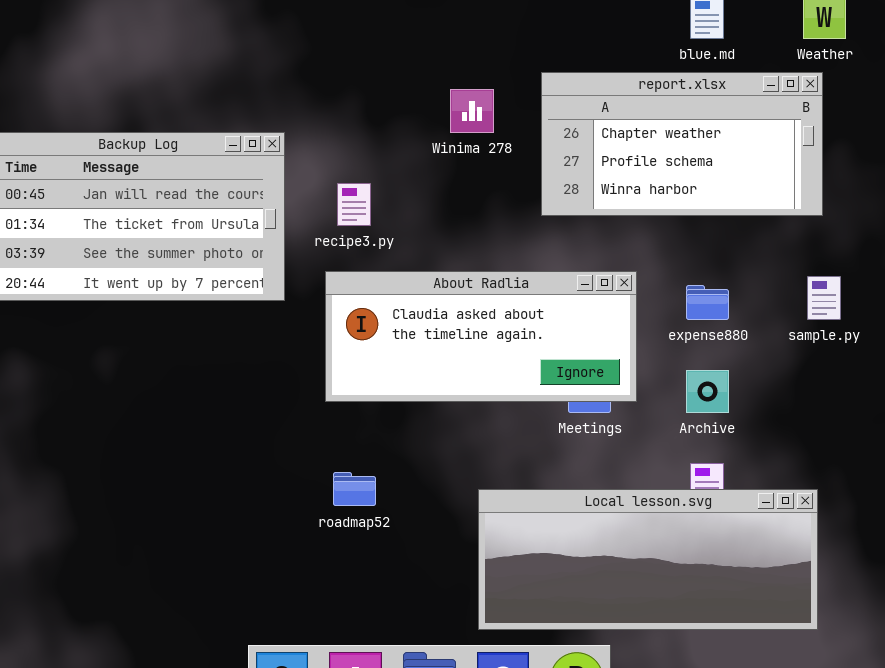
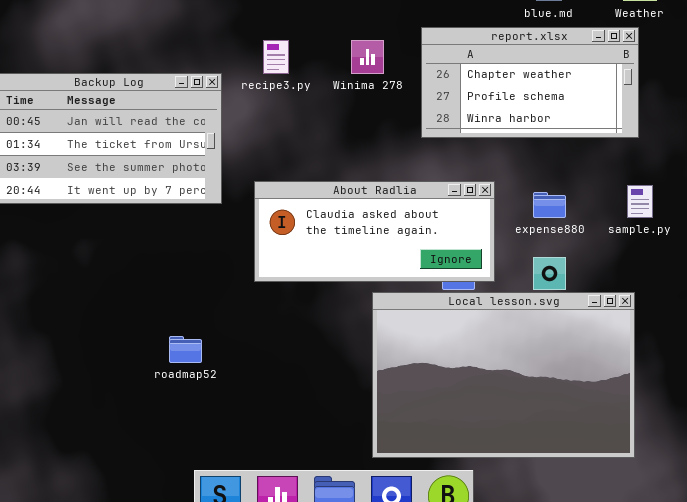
recipe3.py: [337,183,371,226] -> [263,40,289,74], moved
roadmap52: [333,472,376,506] -> [169,336,202,363], moved
Local lesson.svg: [478,489,818,630] -> [372,292,635,458], resized

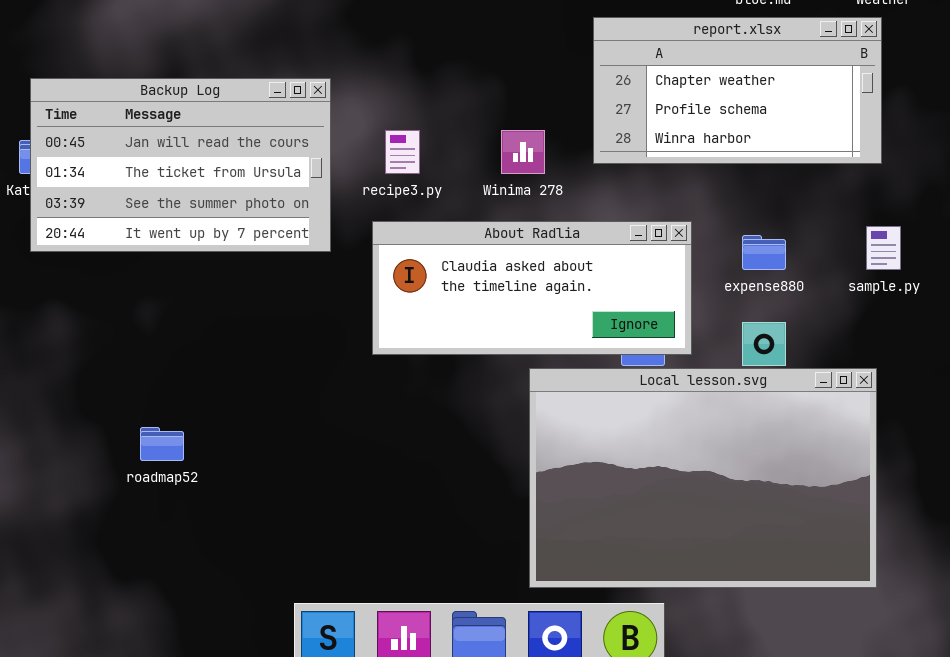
recipe3.py: [263,40,289,74] -> [385,130,420,174], moved
Winima 278: [351,40,384,74] -> [501,130,545,174], moved
roadmap52: [169,336,202,363] -> [140,427,184,461], moved

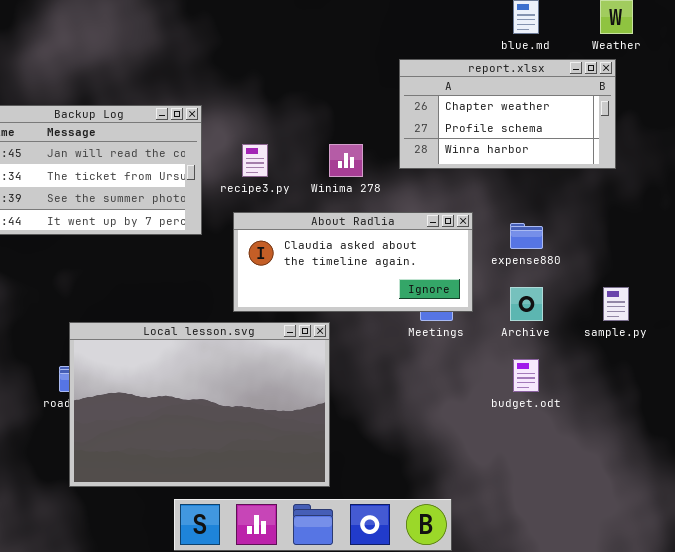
sample.py: [866,226,901,270] -> [603,287,629,321], moved
Local lesson.svg: [529,368,877,588] -> [69,322,330,487], moved

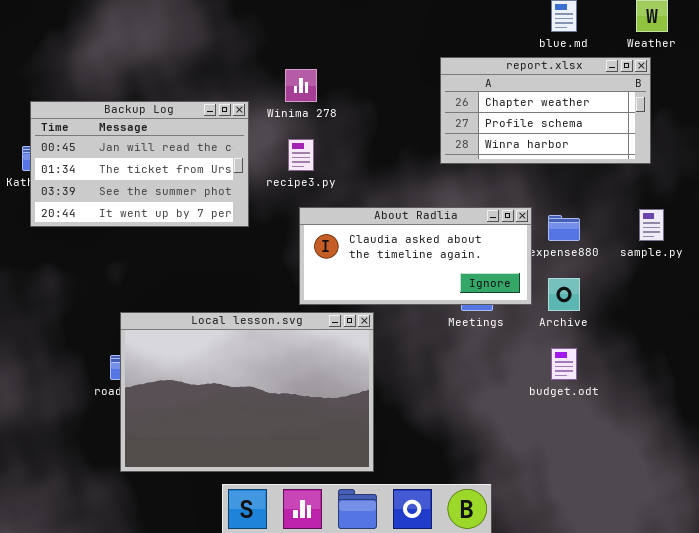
Winima 278: [329,144,363,177] -> [285,69,317,102], moved
About Radlia: [233,212,473,312] -> [299,207,532,305], moved
sample.py: [603,287,629,321] -> [639,209,664,241], moved

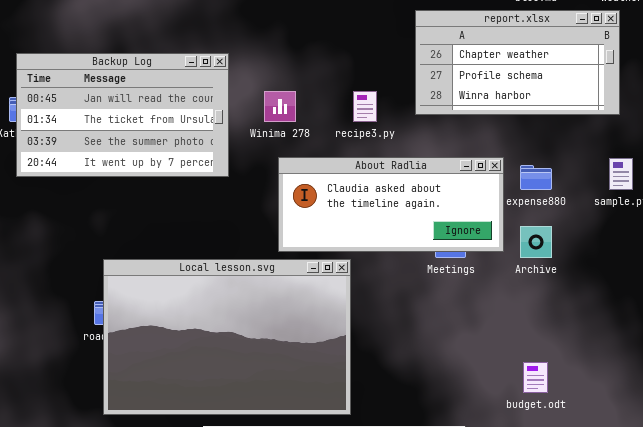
Winima 278: [285,69,317,102] -> [264,91,296,122], moved
recipe3.py: [288,139,314,171] -> [353,91,377,122], moved
budget.odt: [551,348,577,380] -> [523,362,548,393], moved

